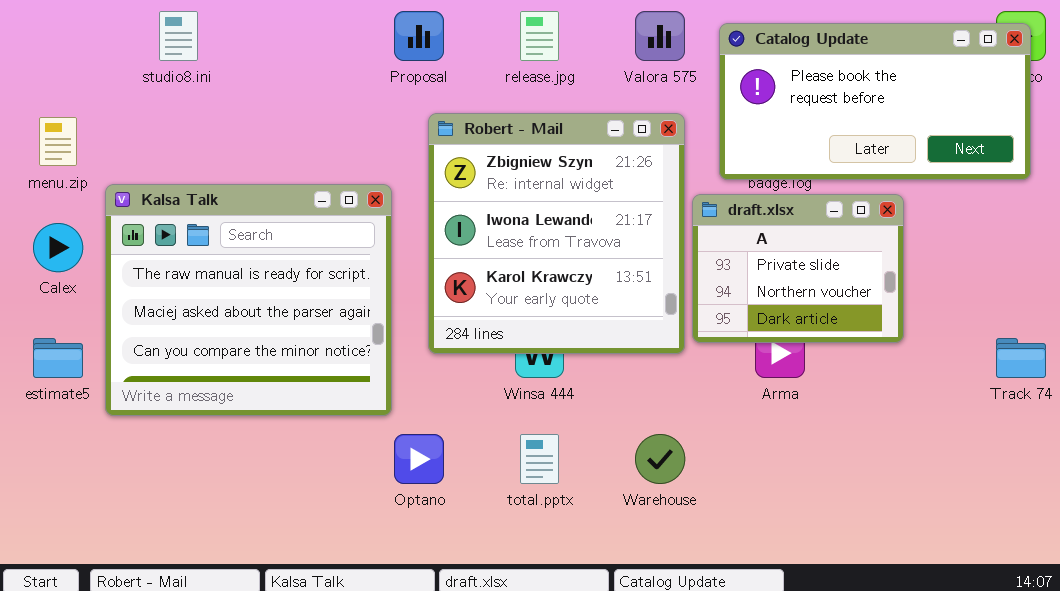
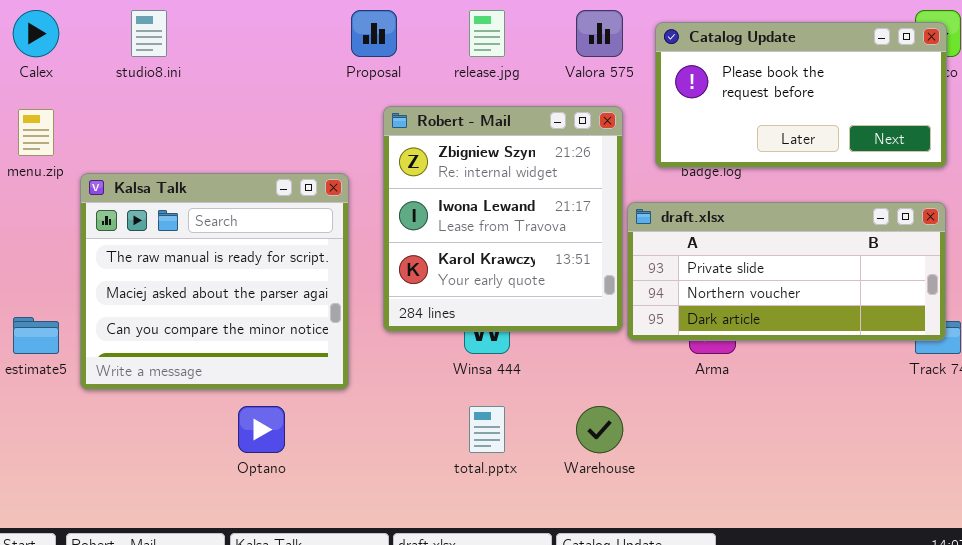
draft.xlsx: [692,194,904,343] -> [627,202,946,341], moved, resized
Calex: [33,223,83,272] -> [13,10,59,57], moved
Optano: [394,434,444,484] -> [238,406,285,453], moved

